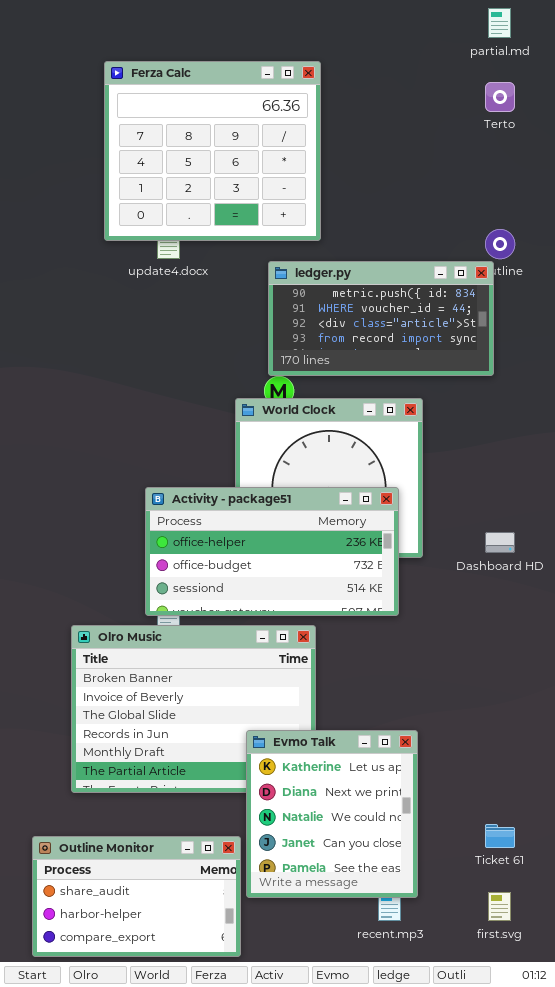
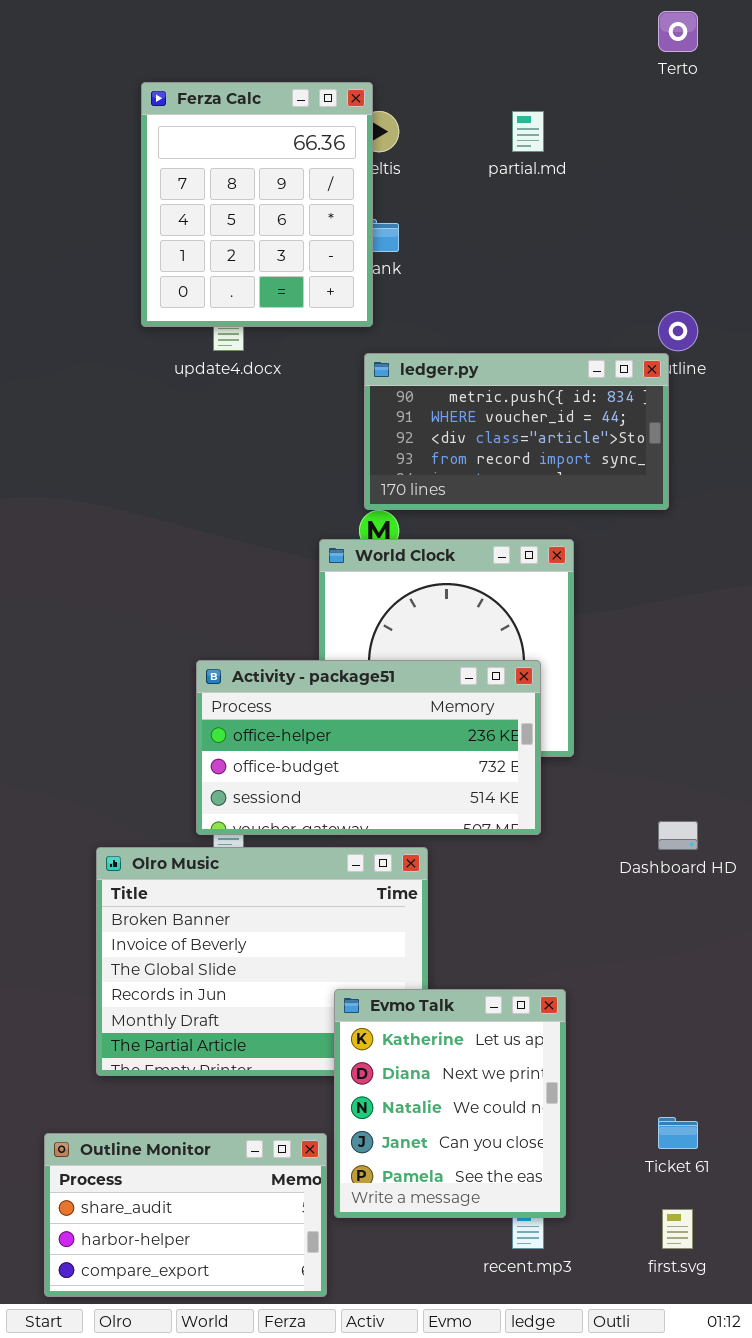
partial.md: [488,8,511,38] -> [512,111,544,152], moved
Ferza Calc: [104,61,321,241] -> [141,82,373,327], resized
Terto: [485,82,515,112] -> [658,11,698,52], moved
Dashboard HD: [485,532,515,553] -> [658,821,698,850], moved

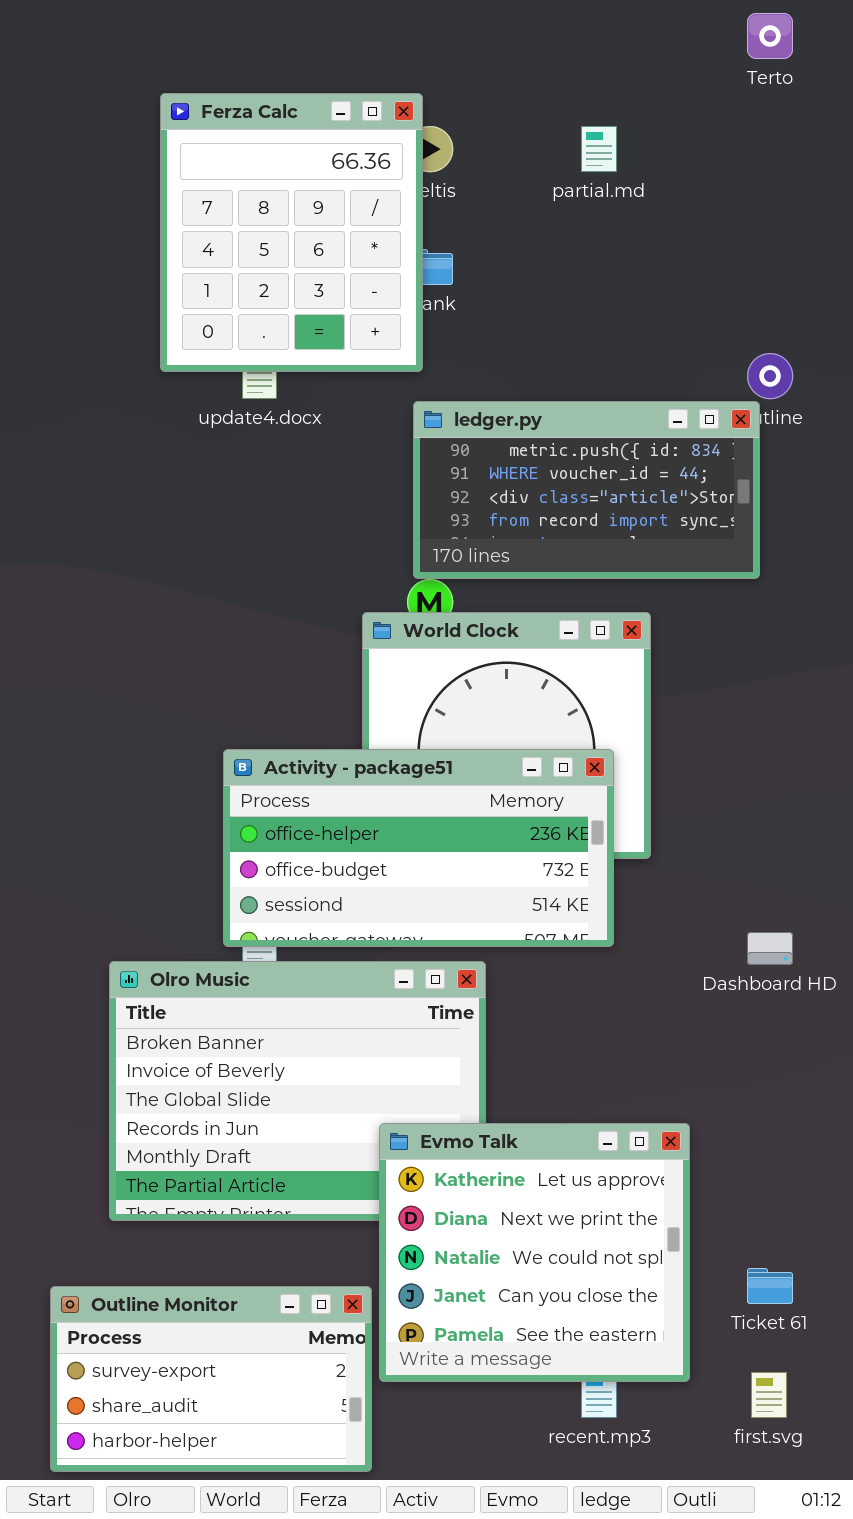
Evmo Talk: [334,989,566,1218] -> [379,1123,690,1382], resized
Outline Monitor: [44,1133,327,1297] -> [50,1286,372,1472], scrolled up 1 row

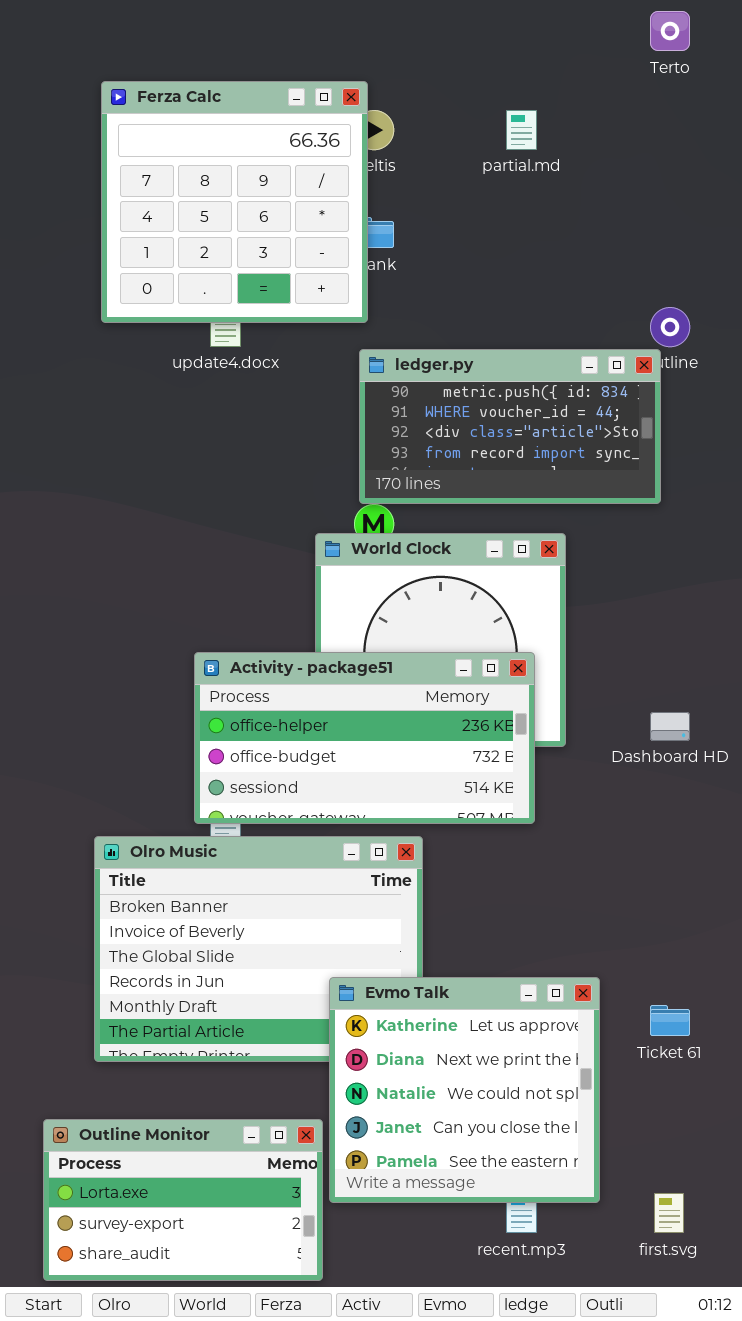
Ferza Calc: [160,93,423,372] -> [101,81,368,323], resized
Dashboard HD: [747,932,793,965] -> [650,712,690,741], moved
Ticket 61: [747,1268,793,1304] -> [650,1005,690,1036], moved
Outline Monitor: [50,1286,372,1472] -> [43,1119,323,1281], scrolled up 1 row

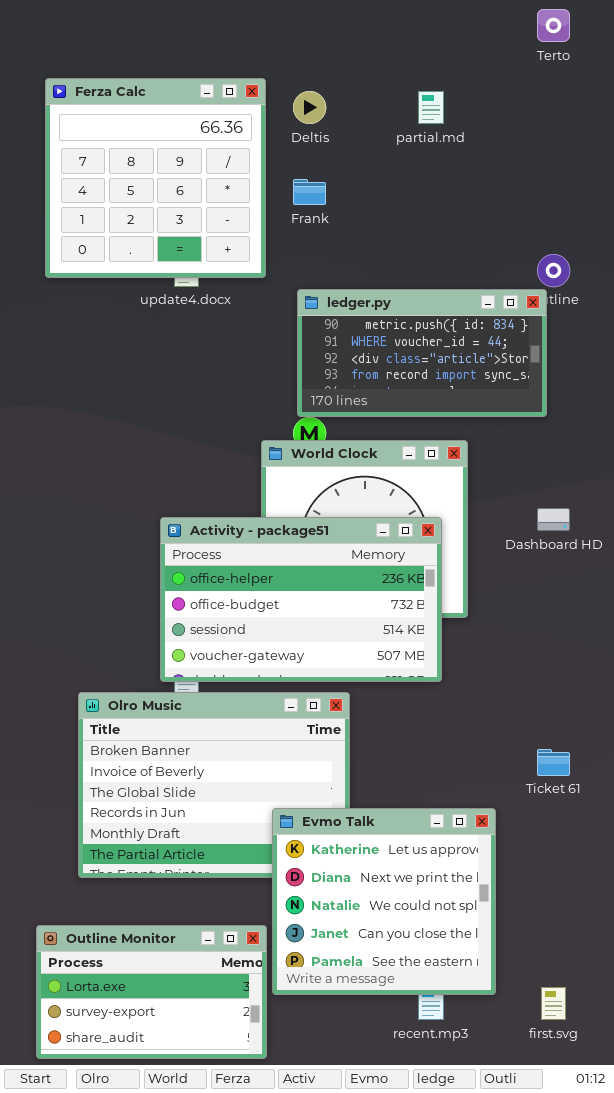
Ferza Calc: [101,81,368,323] -> [45,78,266,278], moved
Activity - package51: [194,652,535,824] -> [160,517,442,682], resized
Dashboard HD: [650,712,690,741] -> [537,508,570,531], moved
Ticket 61: [650,1005,690,1036] -> [537,749,570,776], moved

